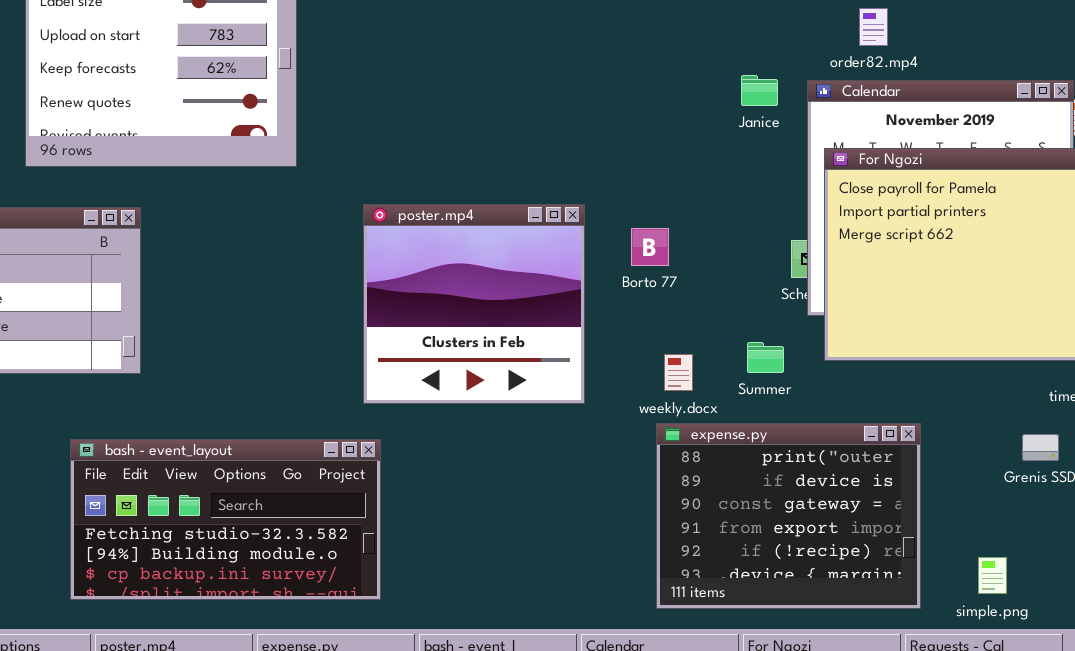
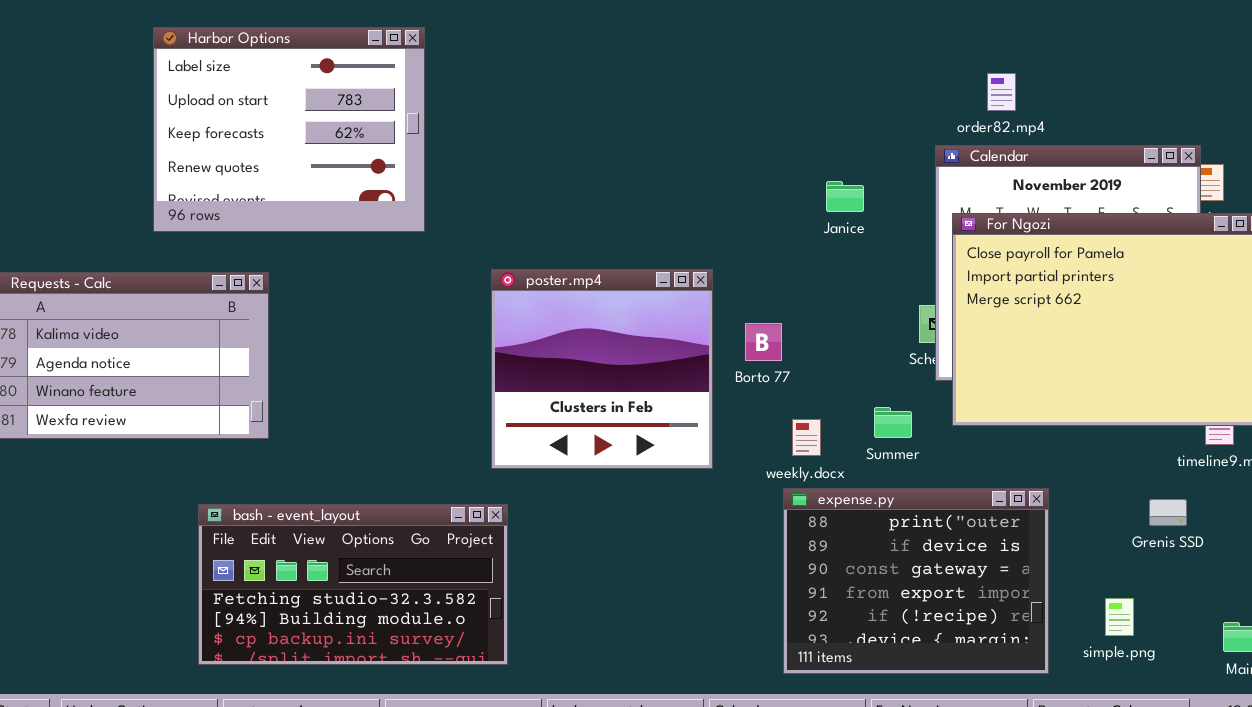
Janice: [741,75,778,106] -> [826,181,864,212], moved
Borto 77: [631,228,669,266] -> [745,323,782,361], moved
simple.png: [978,557,1007,594] -> [1105,598,1134,636], moved

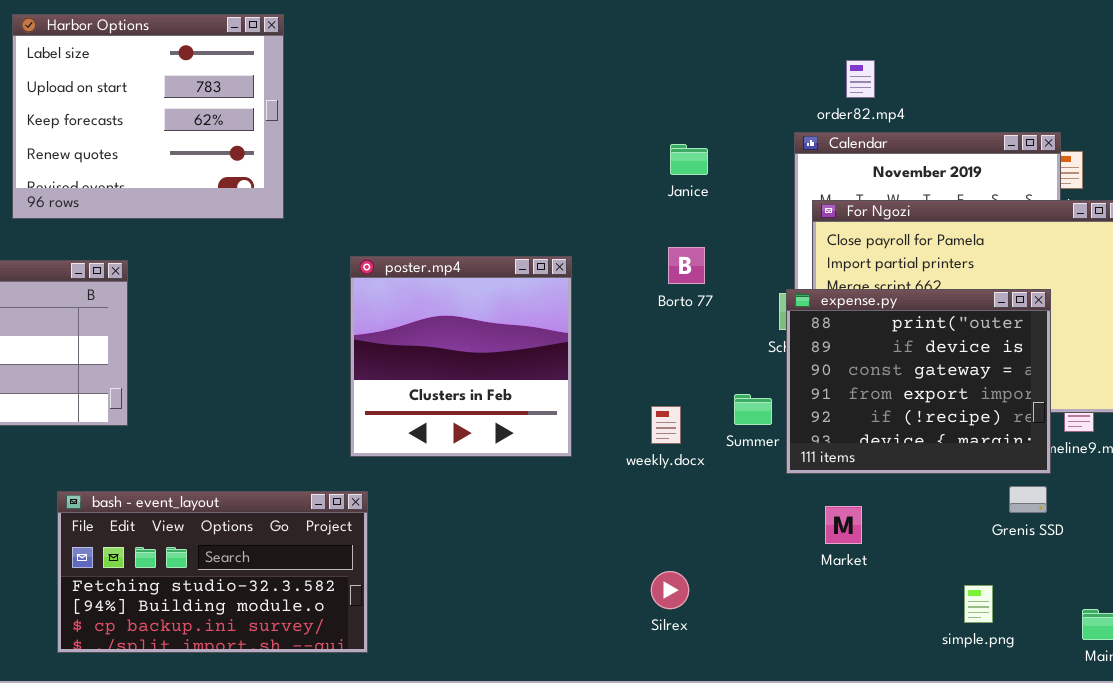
Janice: [826,181,864,212] -> [670,144,708,175], moved
Borto 77: [745,323,782,361] -> [668,247,705,284], moved
expense.py: [783,488,1049,674] -> [786,289,1051,474], moved

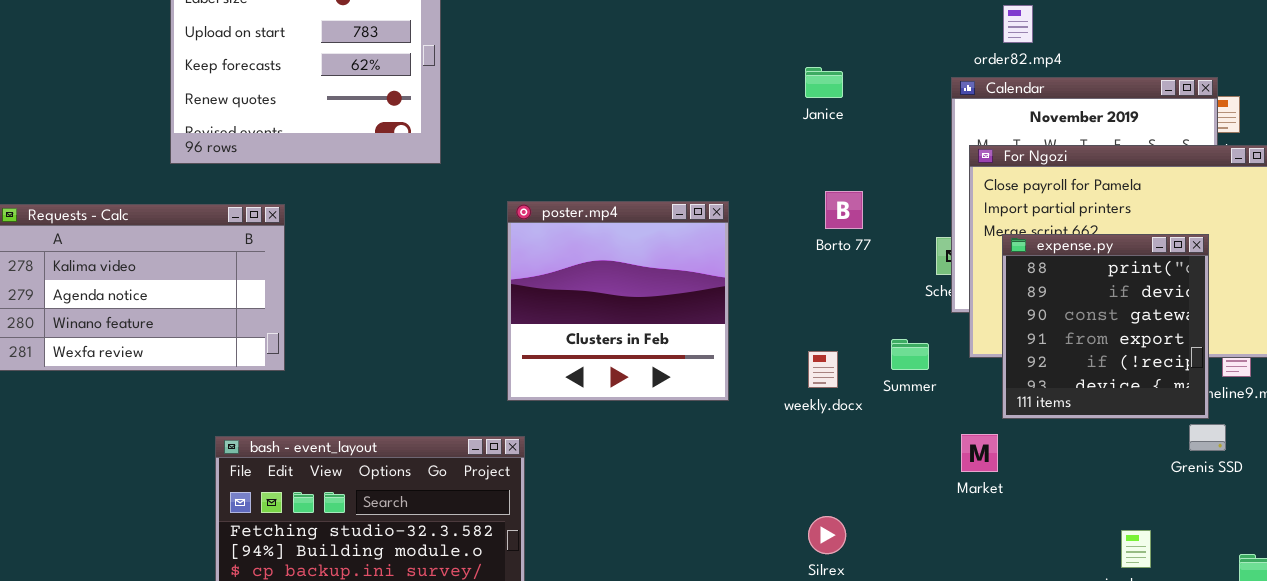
Janice: [670,144,708,175] -> [805,67,843,98], moved
expense.py: [786,289,1051,474] -> [1002,234,1209,419], resized
Grenis SSD: [1009,486,1047,513] -> [1189,424,1226,451], moved
Market: [825,506,862,544] -> [961,434,998,472], moved

